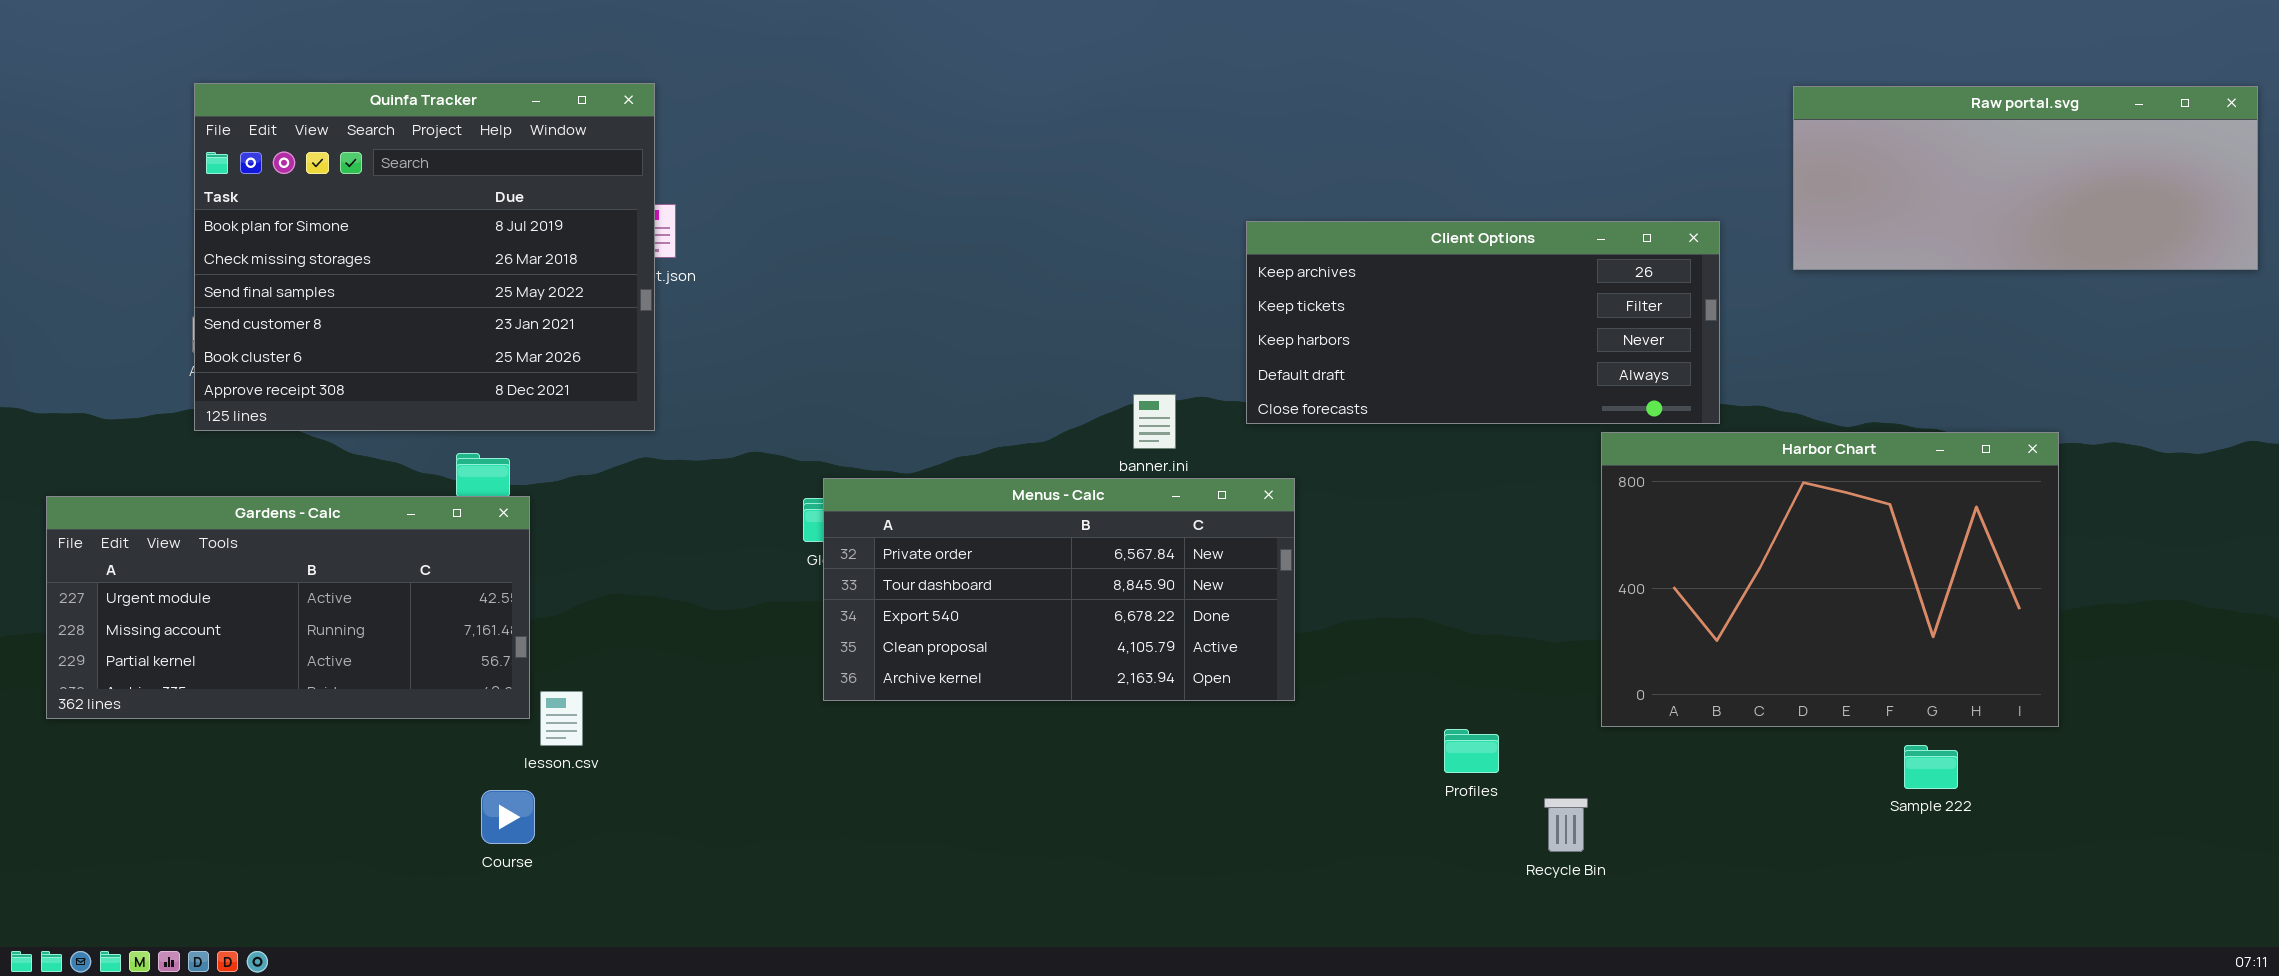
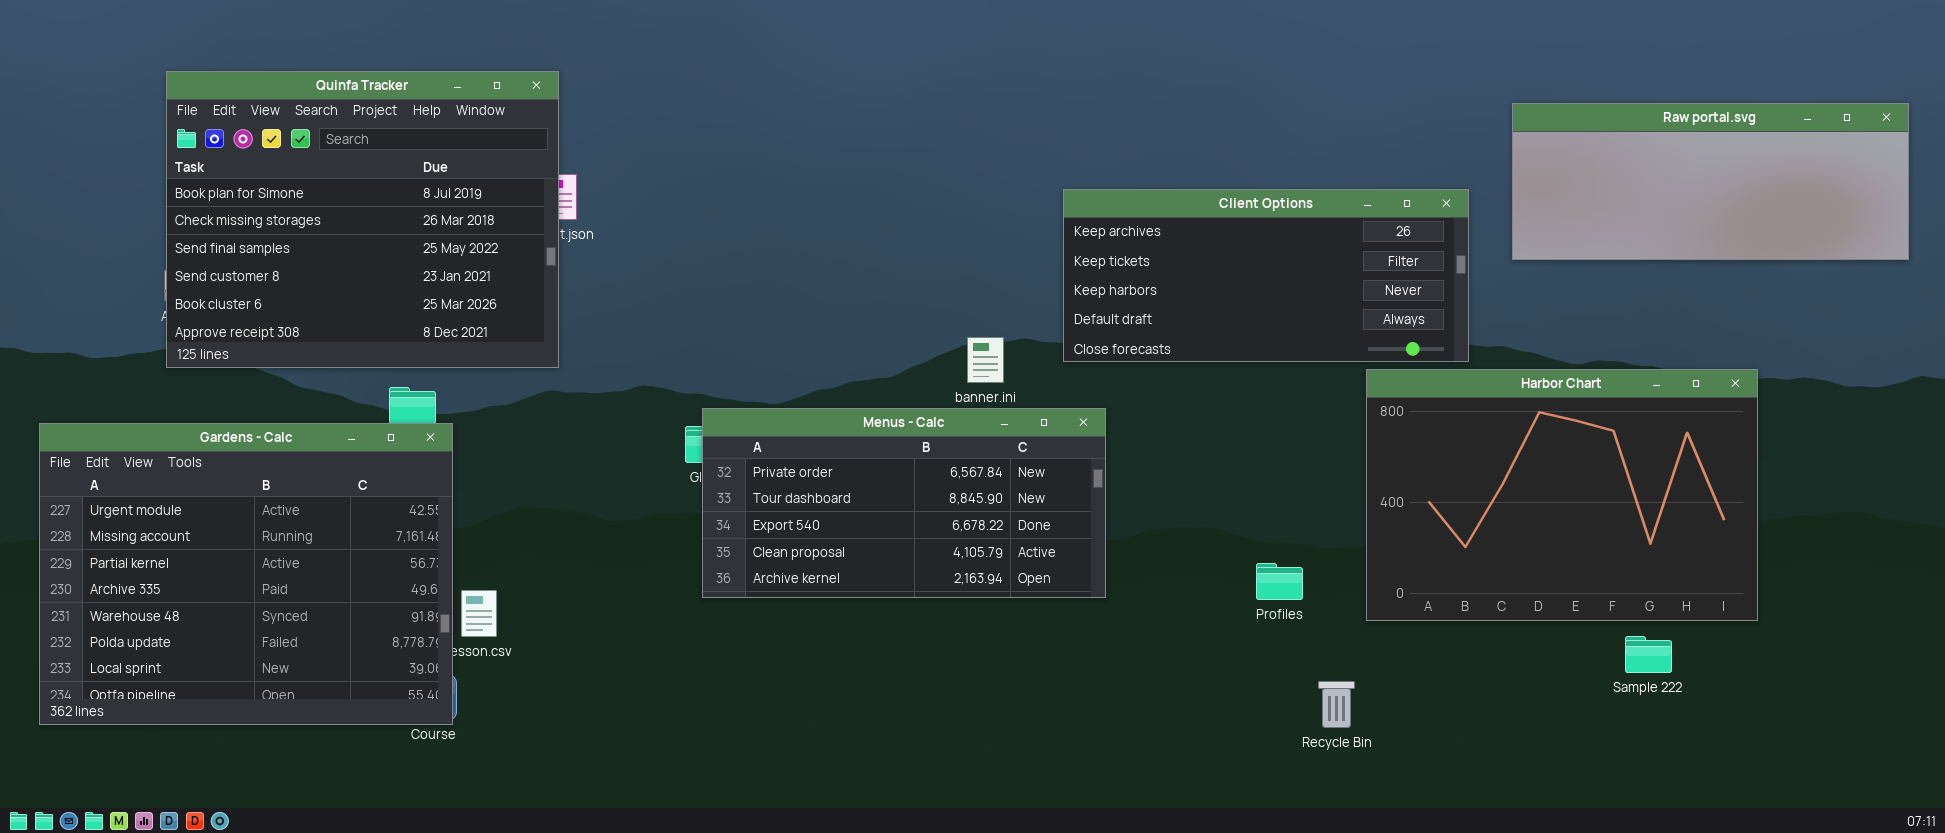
Raw portal.svg: [1793,86,2258,270] -> [1512,103,1909,260], moved
Gardens - Calc: [46,496,530,719] -> [39,423,453,725], resized
Profiles: [1444,729,1499,773] -> [1256,563,1303,600], moved

